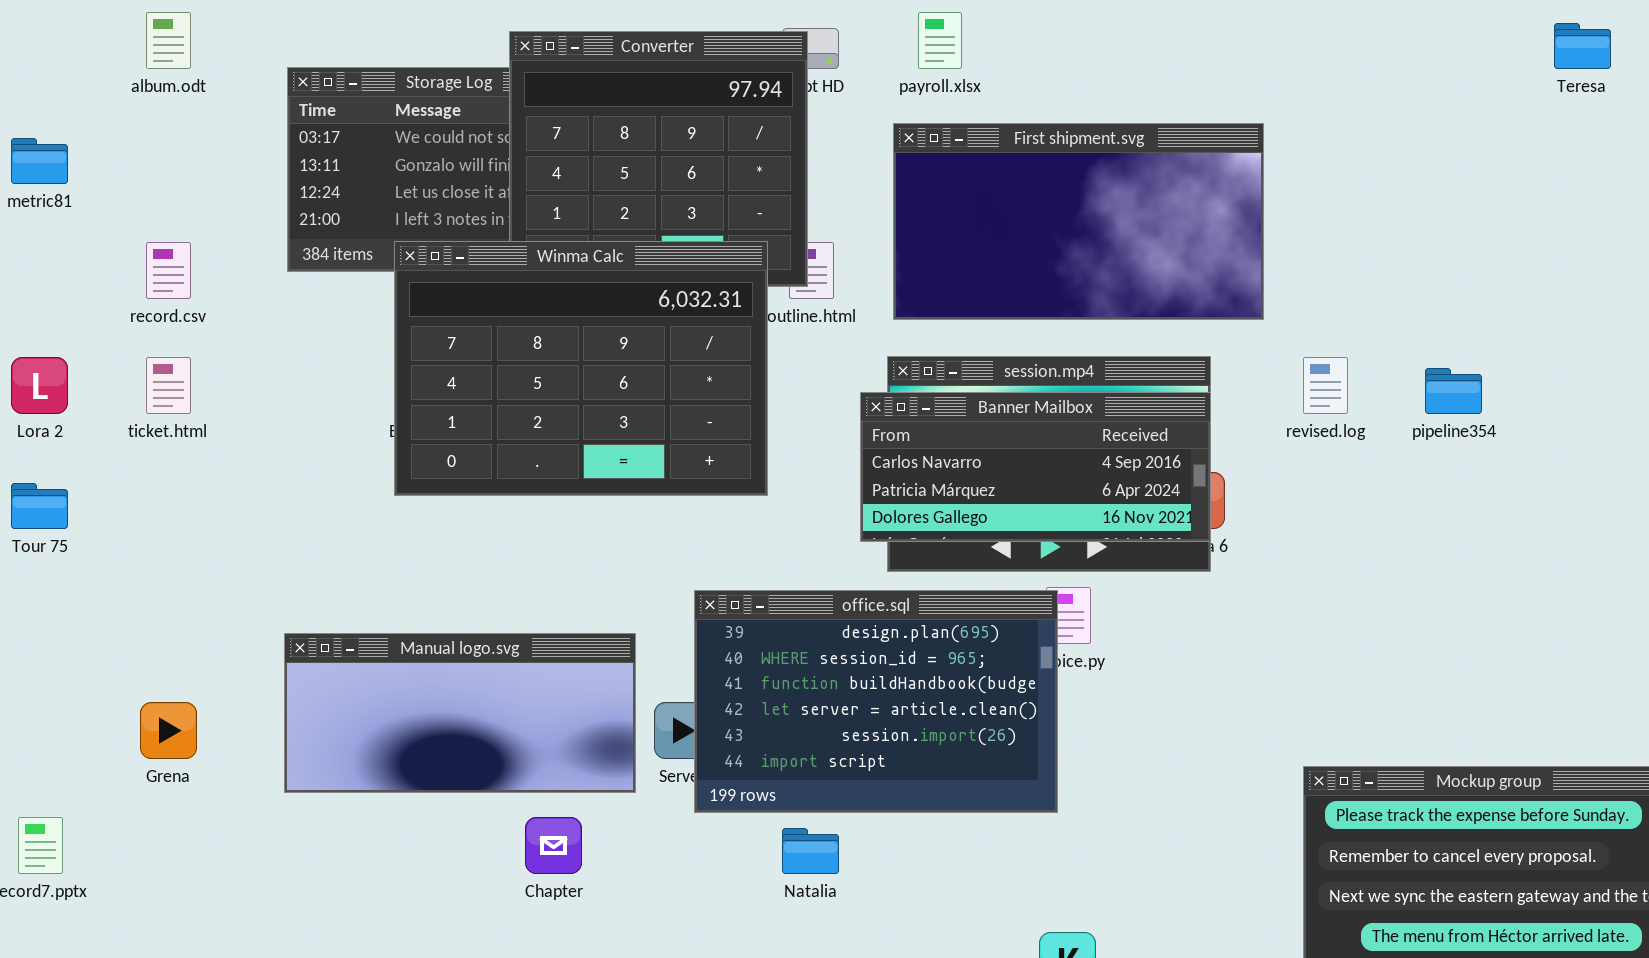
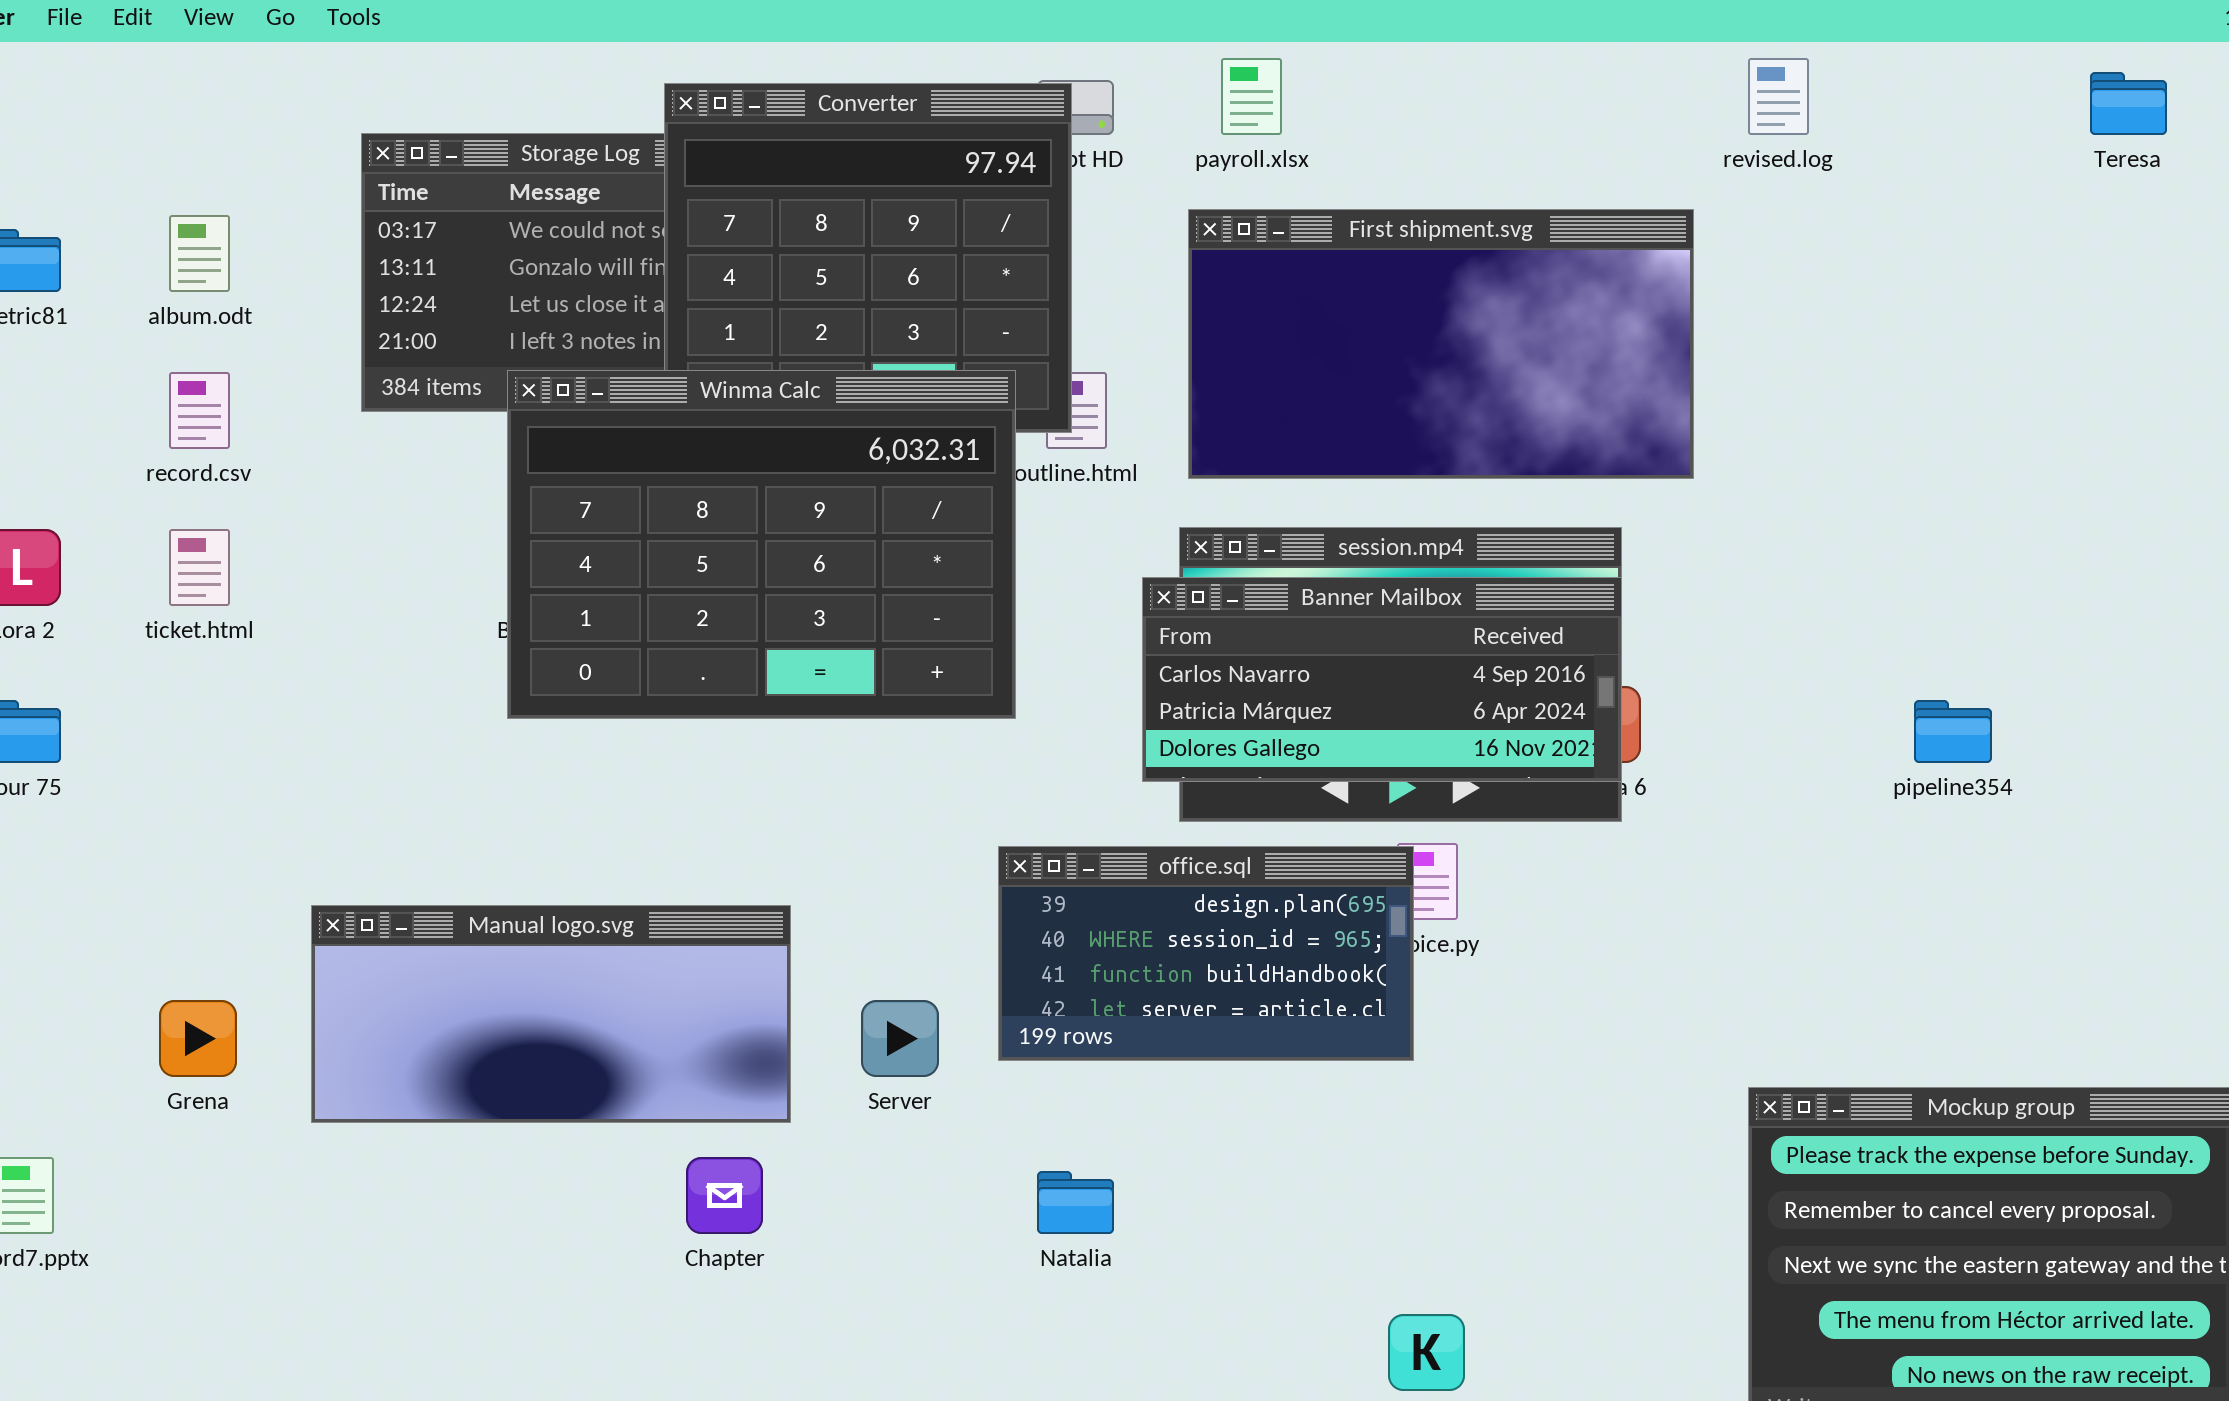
album.odt: [146,12,191,69] -> [169,215,230,292], moved
revised.log: [1303,357,1348,414] -> [1748,58,1809,135], moved
pipeline354: [1425,368,1482,414] -> [1914,700,1992,763], moved
office.sql: [694,590,1058,813] -> [998,846,1414,1061], resized
Manual logo.svg: [284,633,636,793] -> [311,905,791,1123], moved

